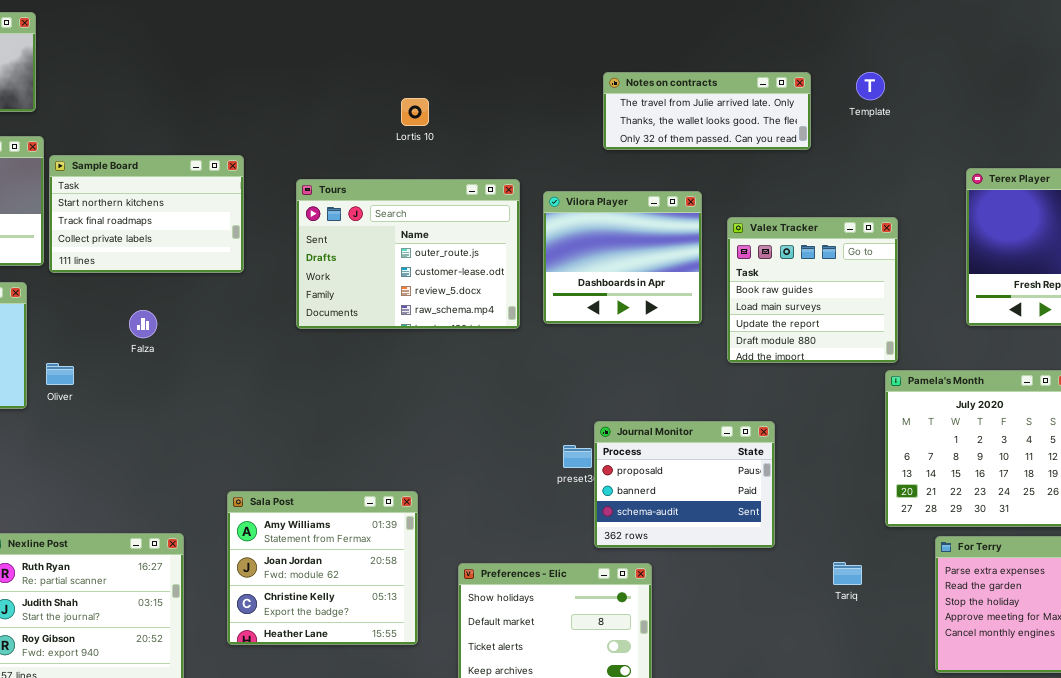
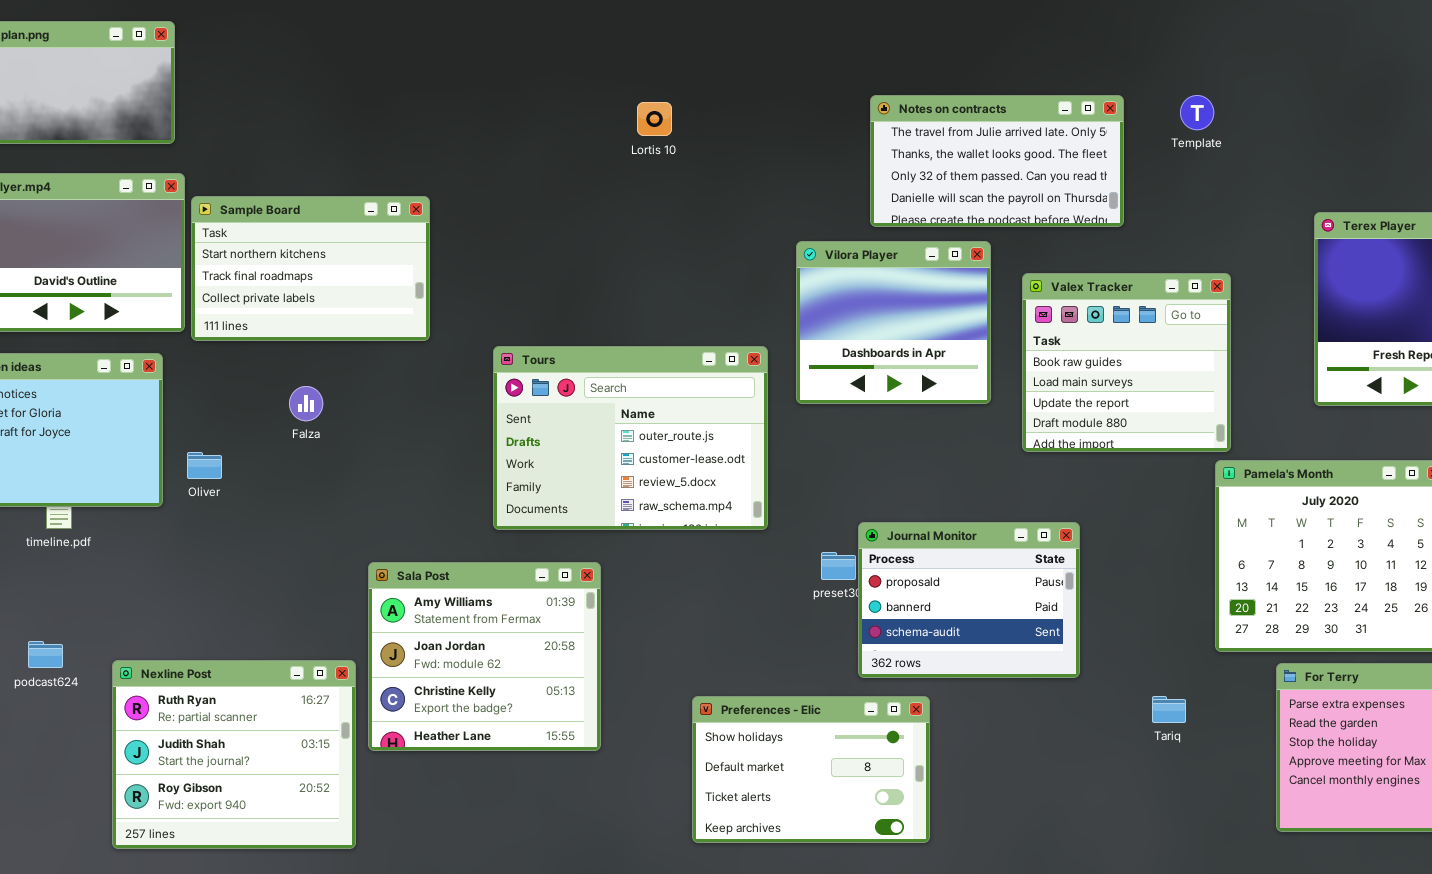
Notes on contracts: [603,72,811,150] -> [870,95,1124,227], resized
Lortis 10: [401,98,429,126] -> [637,102,672,136], moved
Tours: [296,179,520,329] -> [493,346,768,530], moved
Sala Post: [227,491,418,645] -> [368,562,601,751], moved

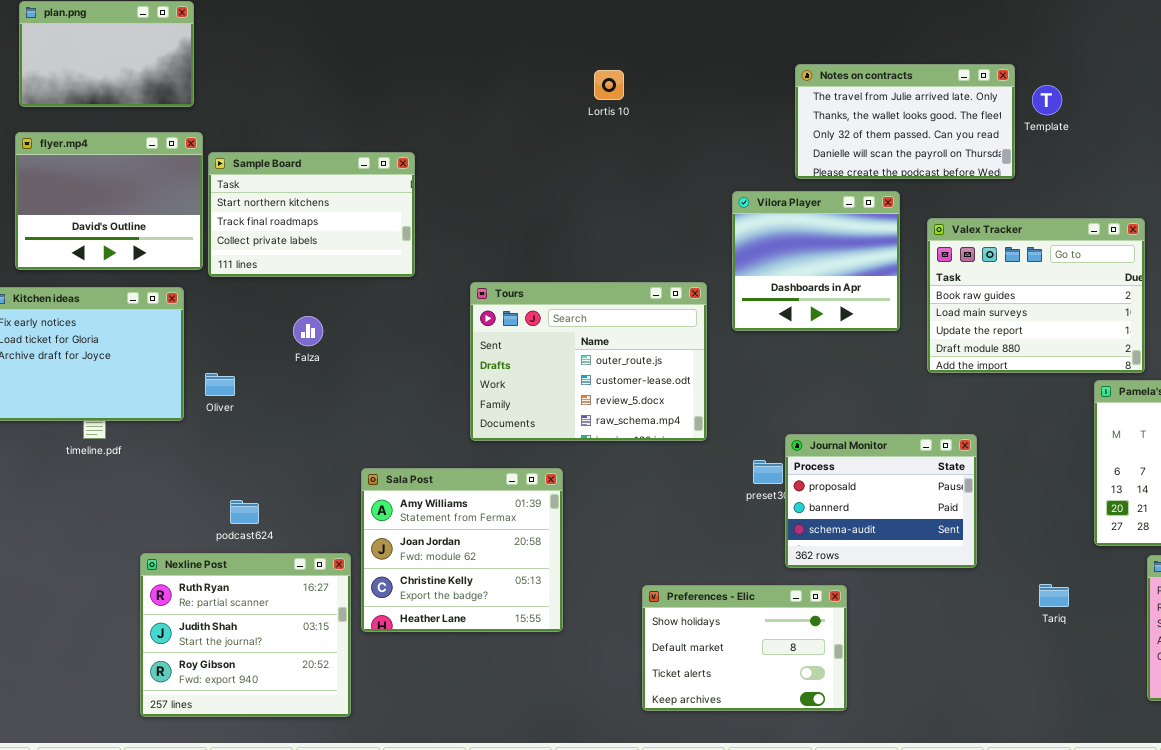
Template: [1180,95,1214,130] -> [1032,85,1062,115], moved
Valex Tracker: [1022,273,1231,452] -> [927,218,1145,373], resized
podcast624: [28,641,63,668] -> [230,500,259,524], moved

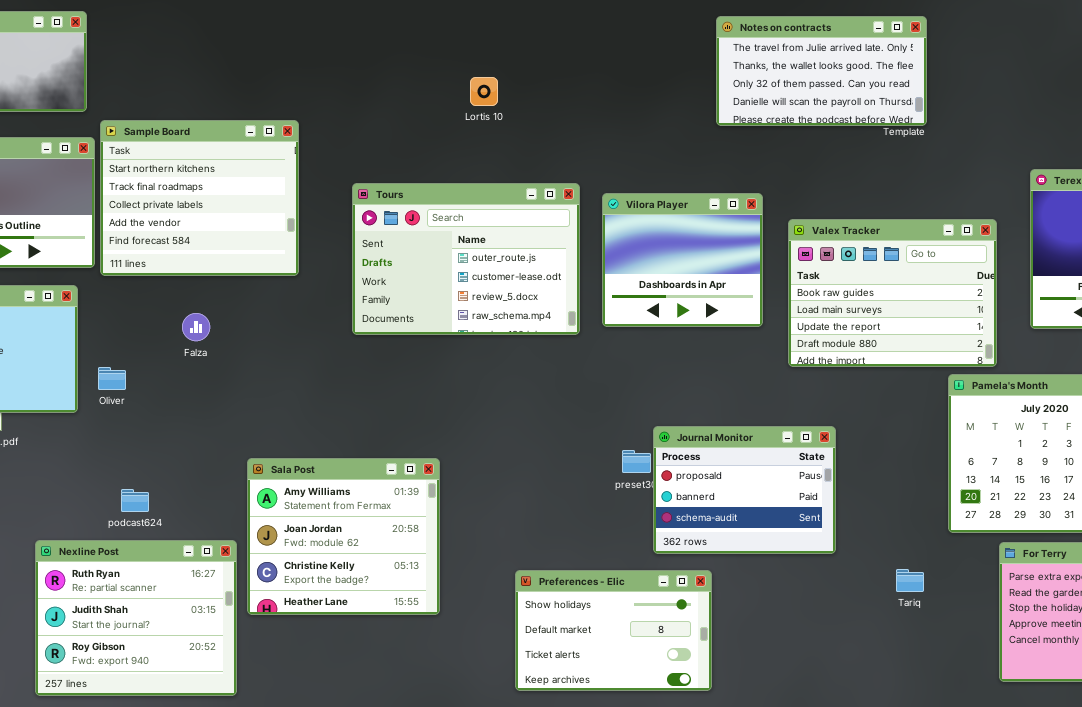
Notes on contracts: [795,64,1015,179] -> [716,16,927,126], moved
Sample Board: [208,152,415,277] -> [100,120,299,276], resized
Tours: [470,282,707,441] -> [352,183,580,335], moved

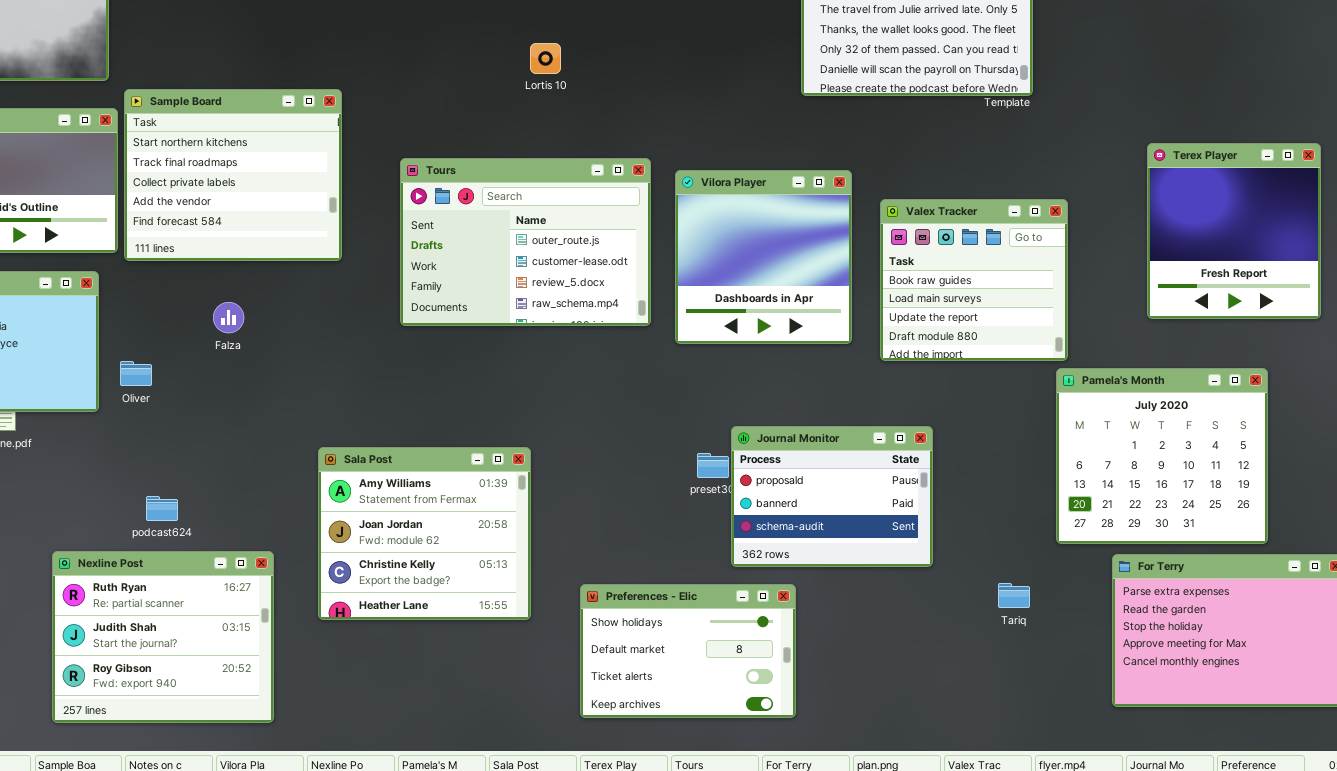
Vilora Player: [602,193,763,327] -> [675,170,852,344], resized
Valex Tracker: [788,219,997,367] -> [880,199,1068,361], resized
Sala Post: [247,458,440,615] -> [318,447,531,620], moved

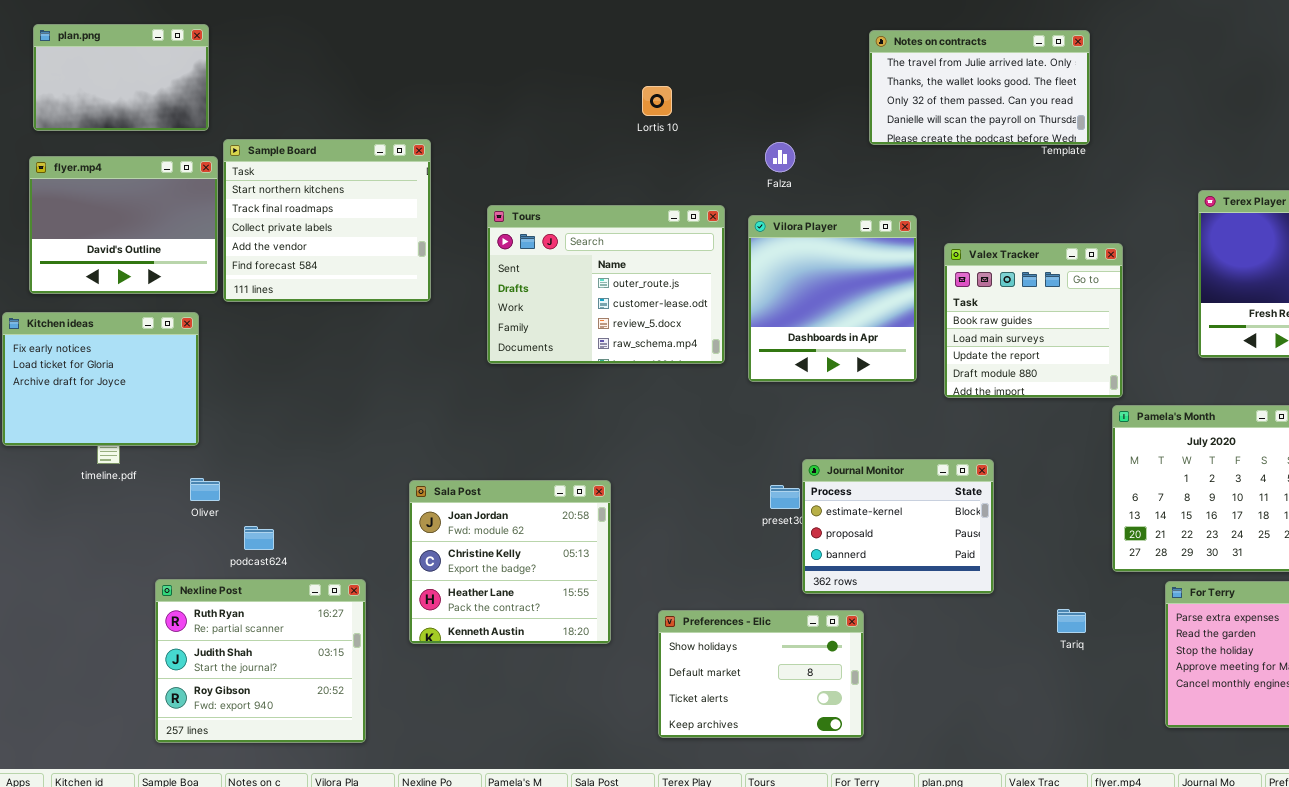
Lortis 10: [530,43,561,74] -> [642,86,672,116], moved
Falza: [213,302,244,333] -> [765,142,795,172], moved
Oliver: [120,361,152,386] -> [190,478,220,501], moved
Journal Monitor: [731,426,933,567] -> [802,459,994,594], scrolled up 1 row
Sala Post: [318,447,531,620] -> [409,480,611,644], scrolled down 1 row

